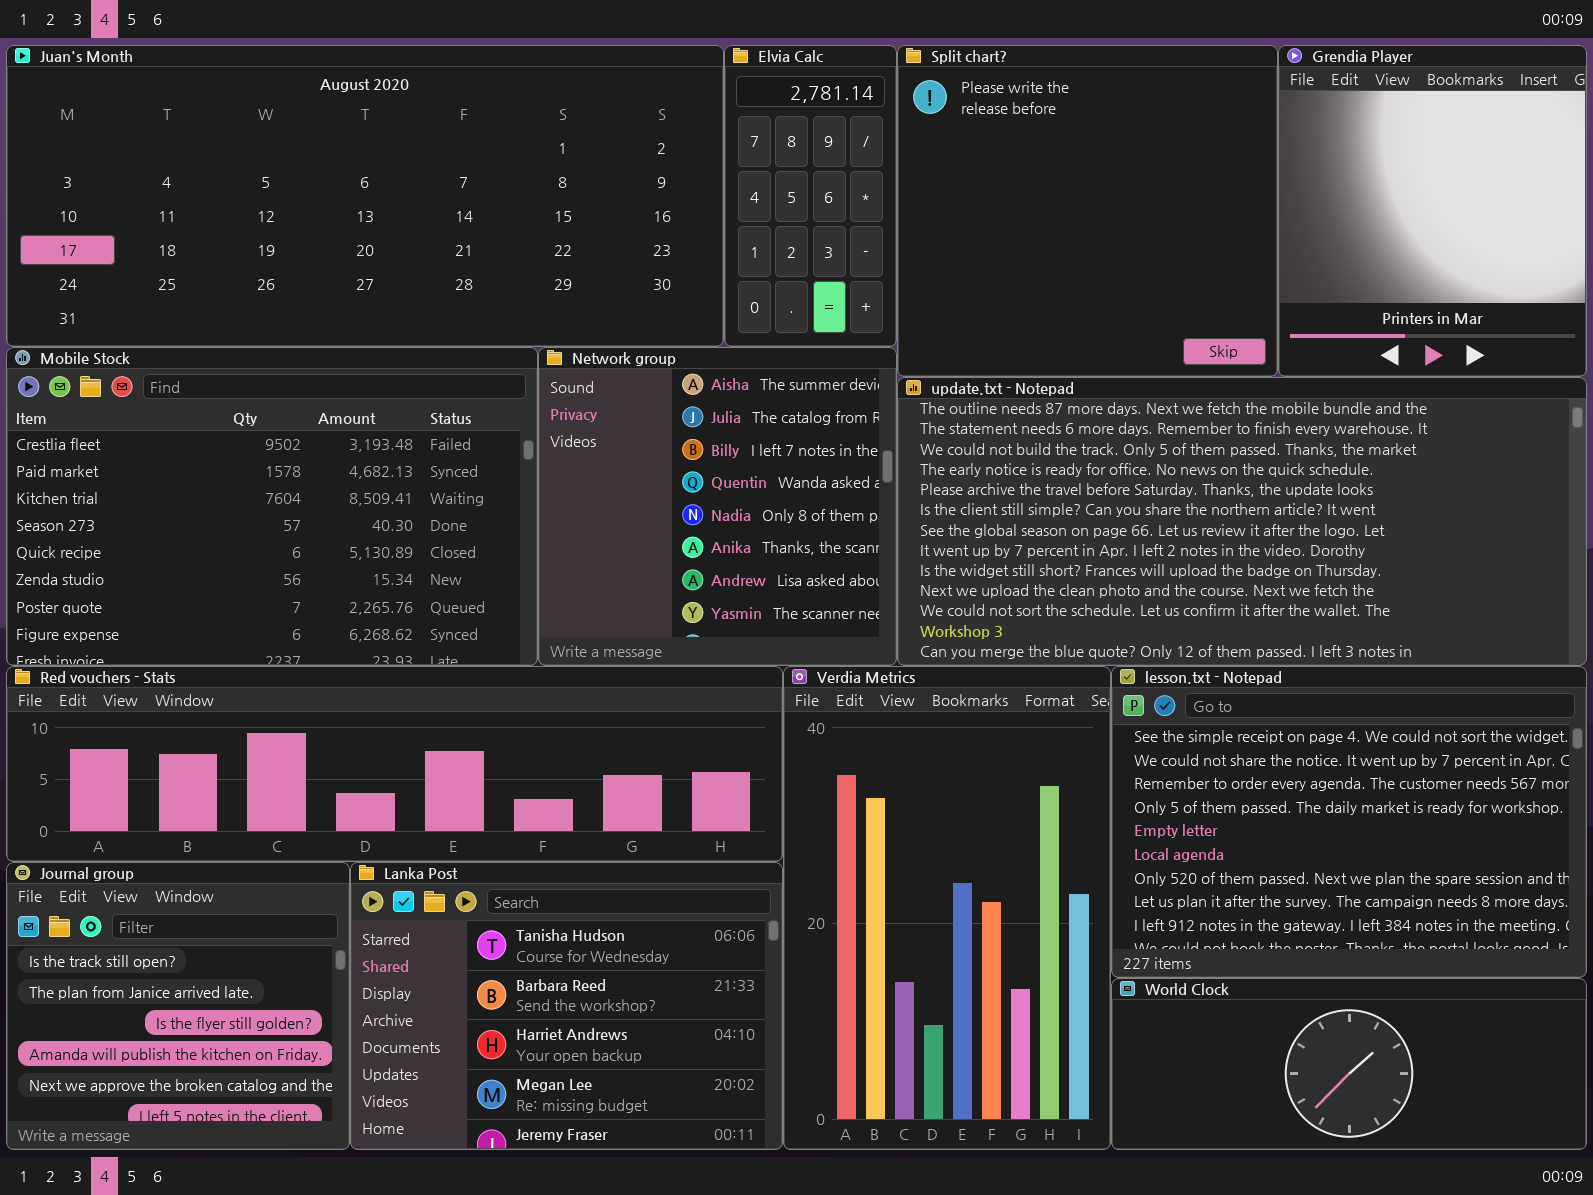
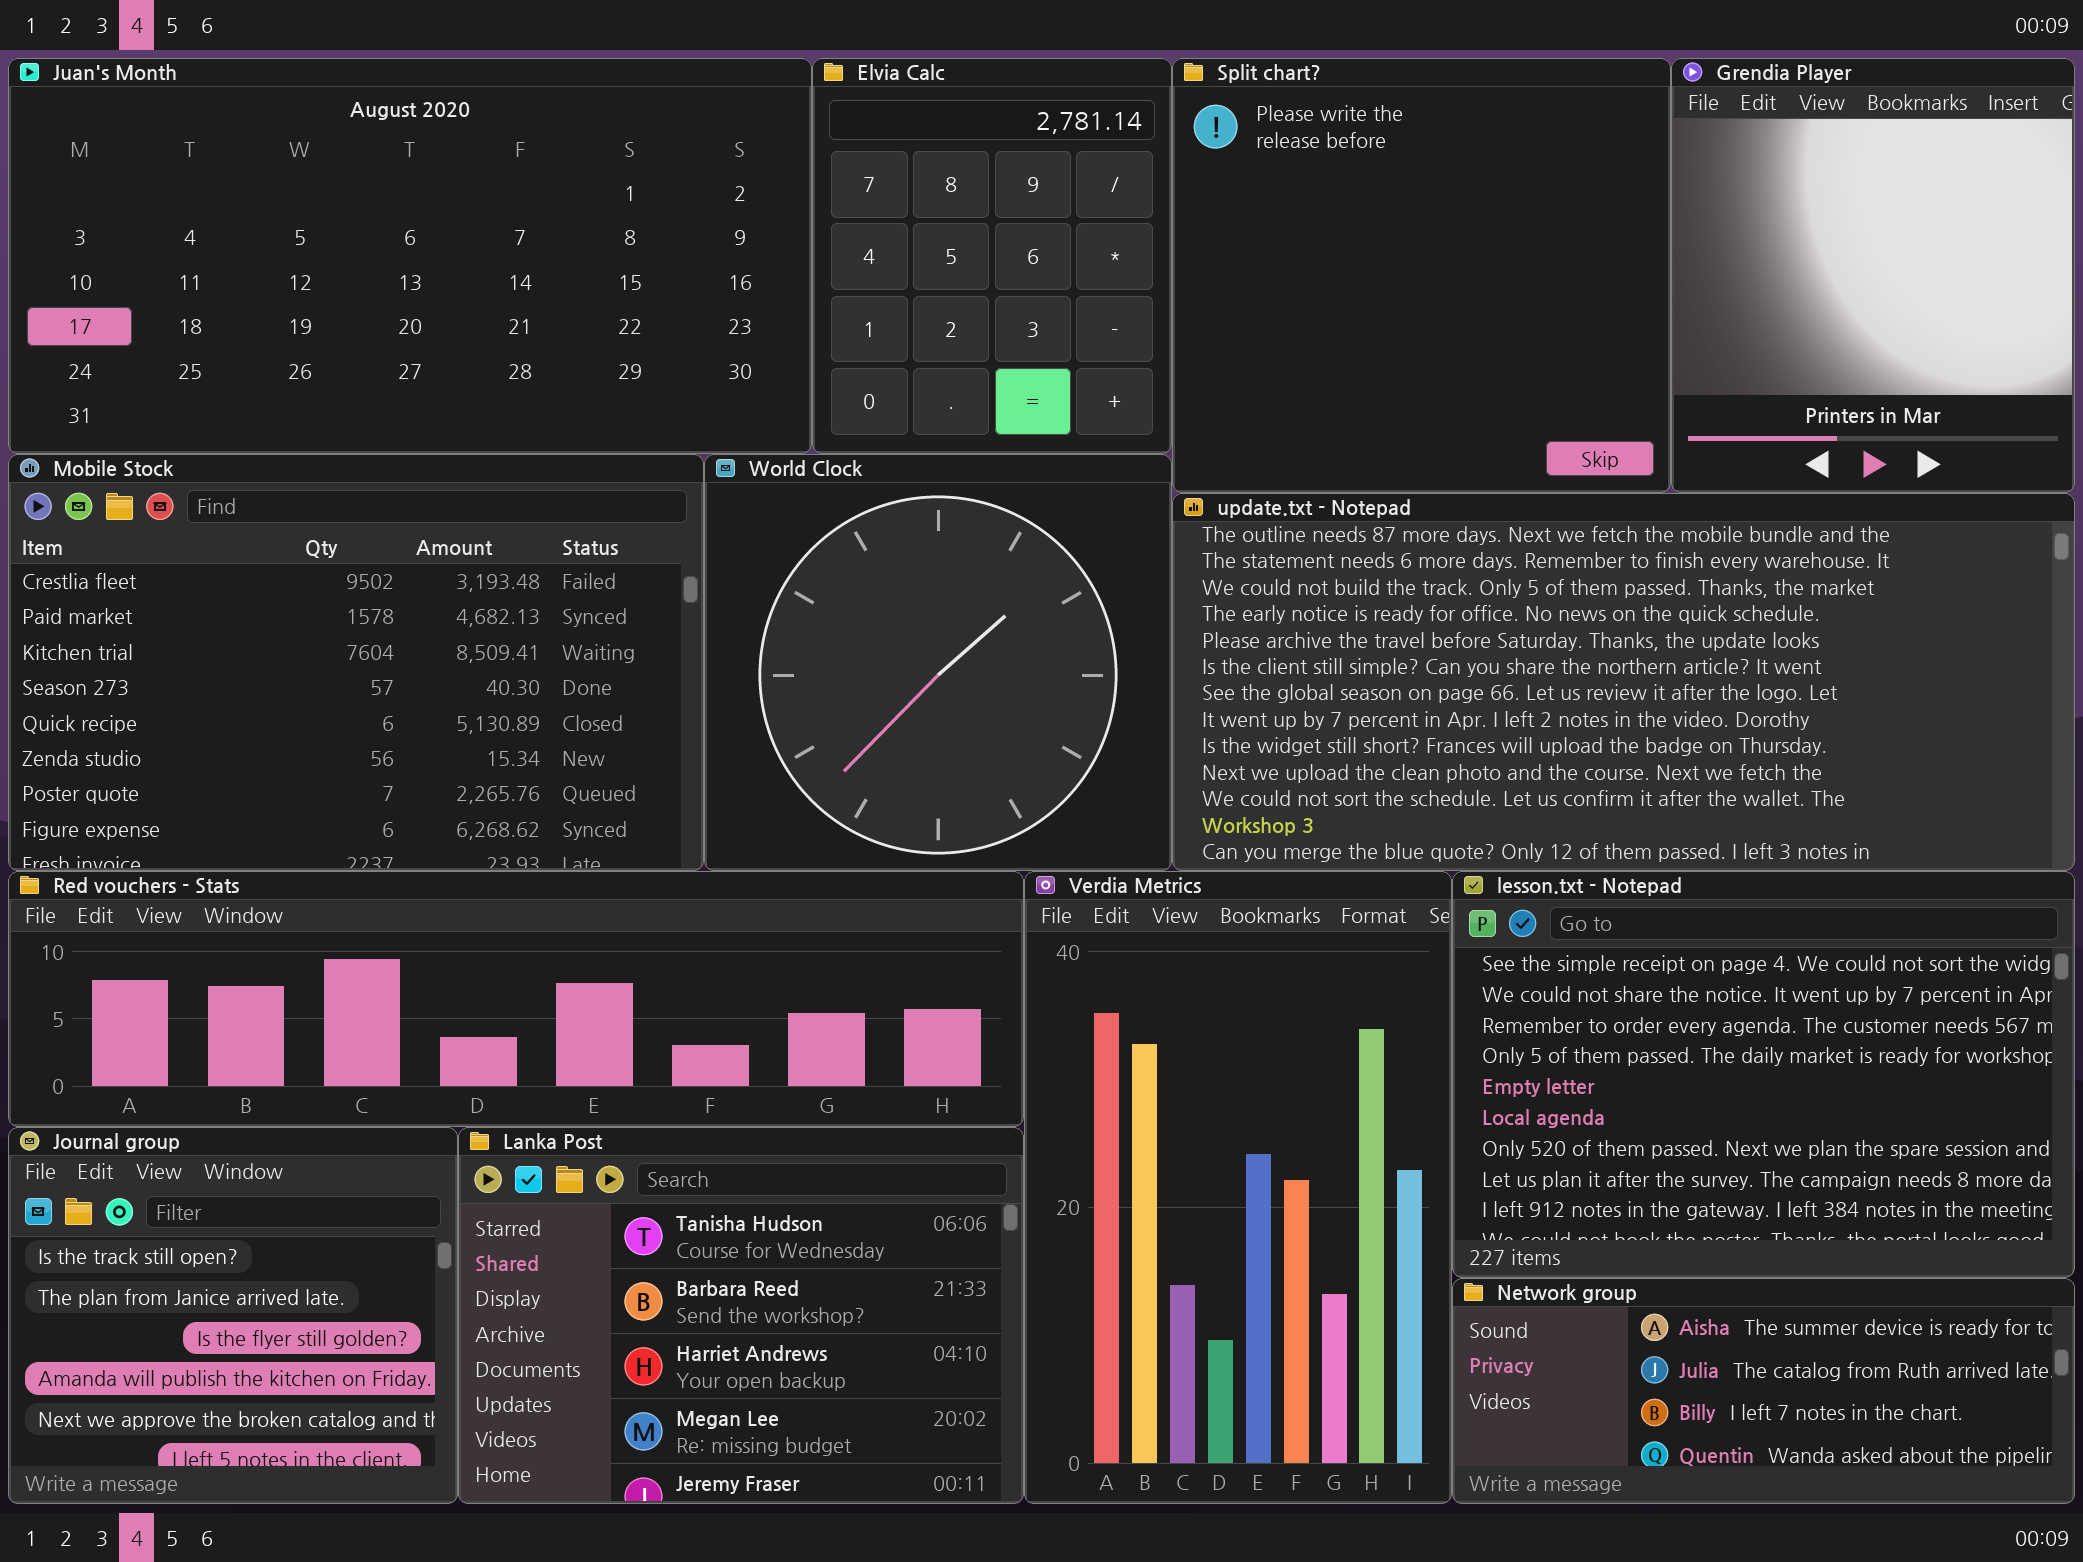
Juan's Month: [6,45,724,347] -> [8,58,812,454], resized
Elvia Calc: [724,45,897,347] -> [812,58,1172,454], resized
Network group: [538,347,897,666] -> [1452,1278,2075,1504], moved, resized
World Clock: [1111,978,1587,1150] -> [704,454,1172,871], moved, resized

